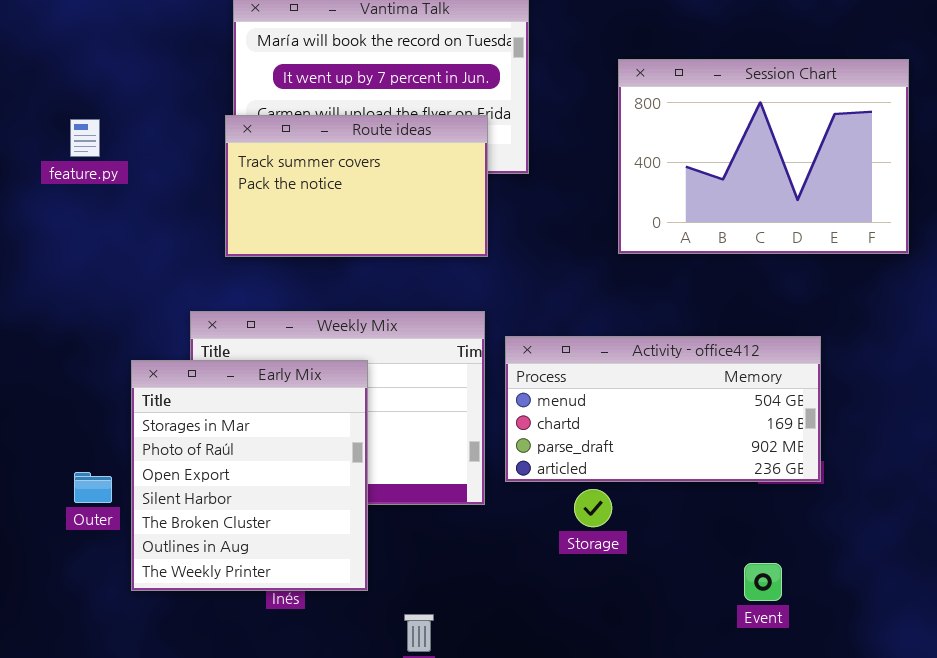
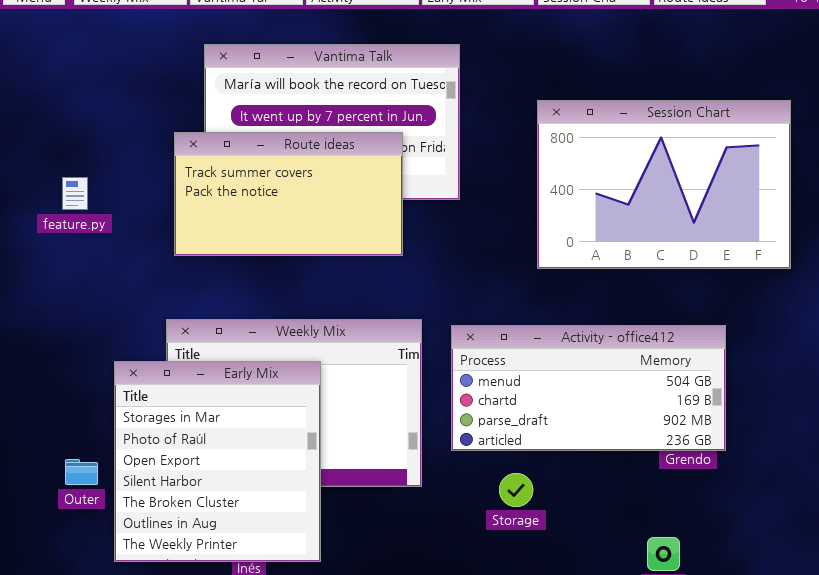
Route ideas: [225,115,488,257] -> [174,132,403,256], moved
feature.py: [70,119,100,157] -> [62,177,88,210], moved
Activity - office412: [505,336,821,482] -> [451,325,726,451], moved

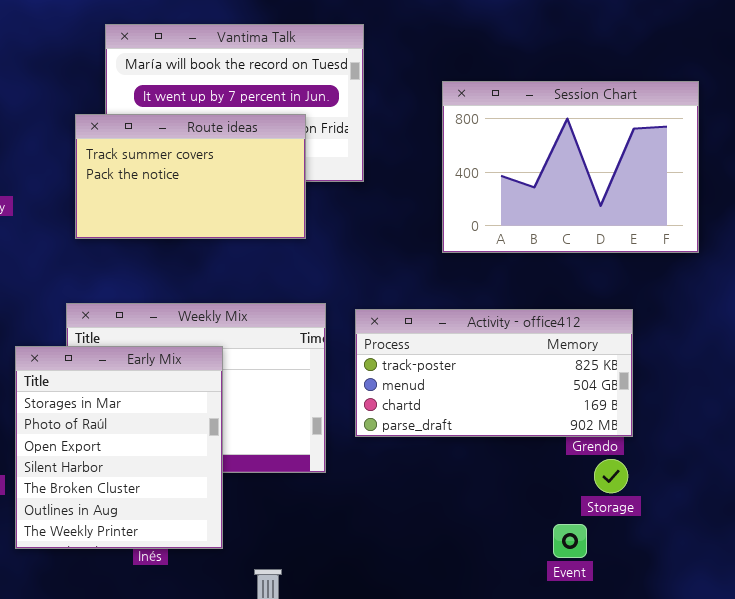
Activity - office412: [451,325,726,451] -> [355,309,633,437], scrolled up 1 row
Storage: [499,473,533,507] -> [594,459,628,493], moved

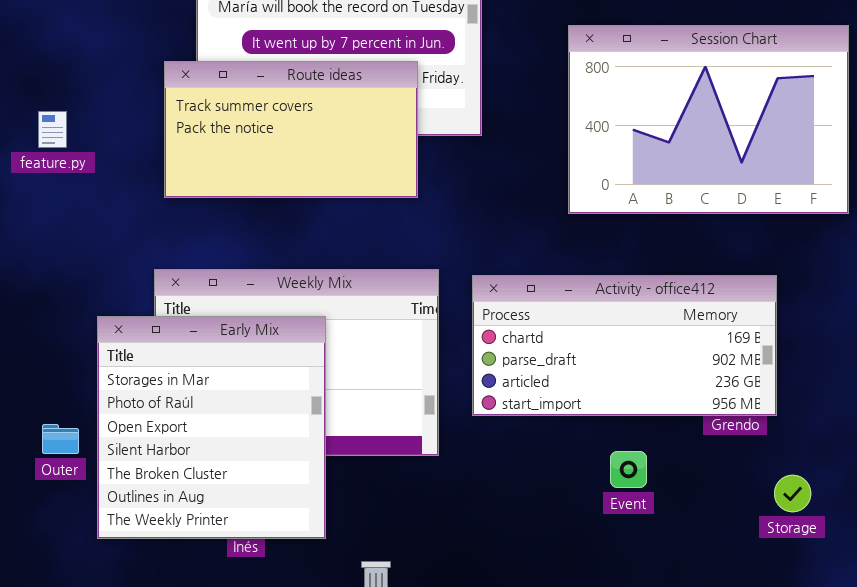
Activity - office412: [355,309,633,437] -> [472,275,777,416], scrolled down 2 rows
Storage: [594,459,628,493] -> [774,475,811,512], moved
Event: [553,524,587,558] -> [610,451,647,488], moved

